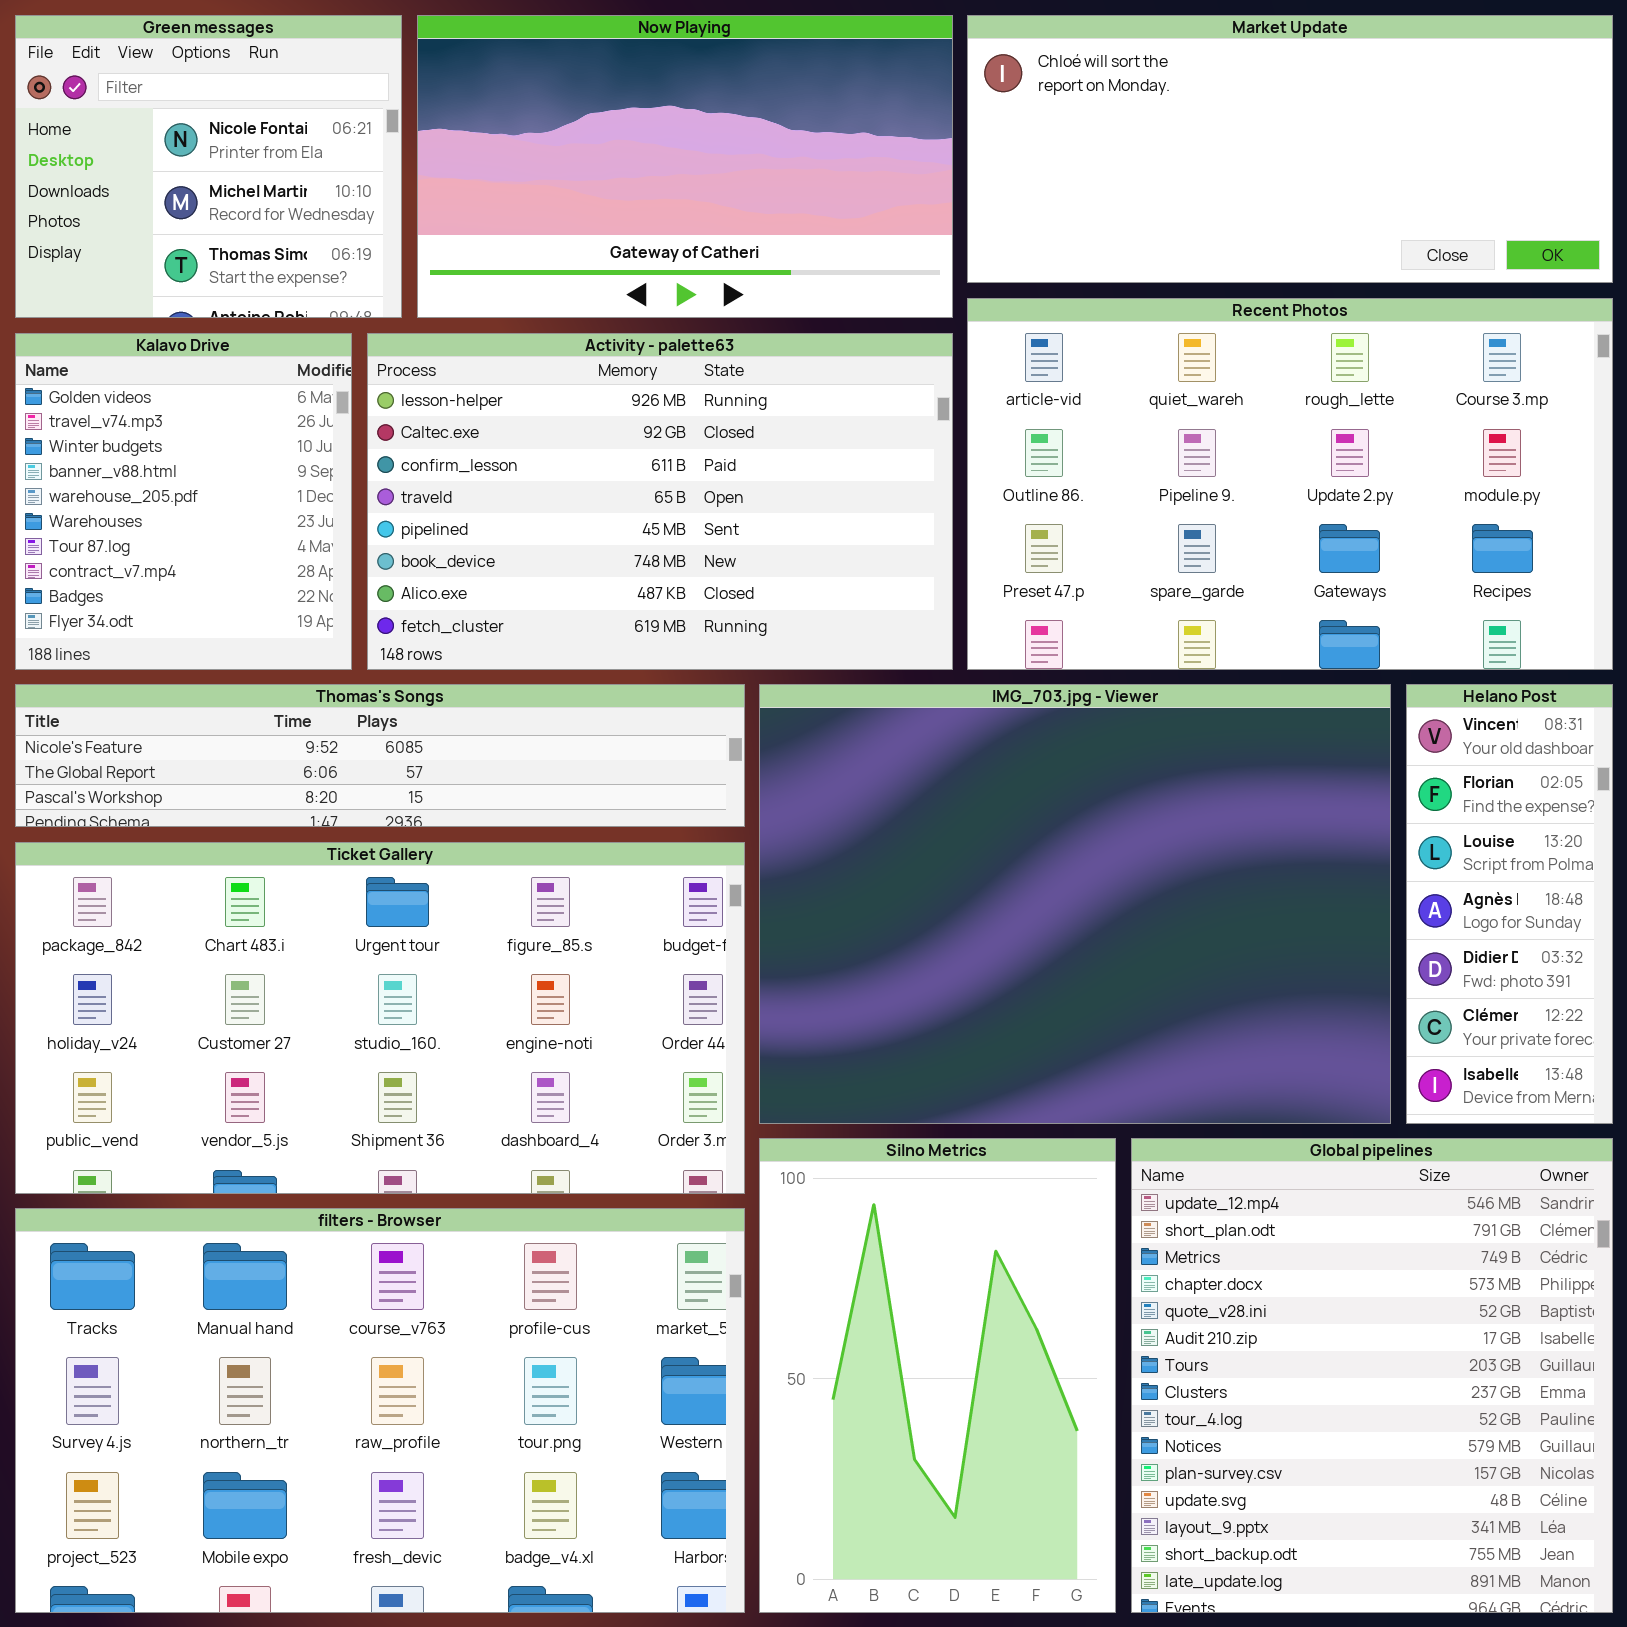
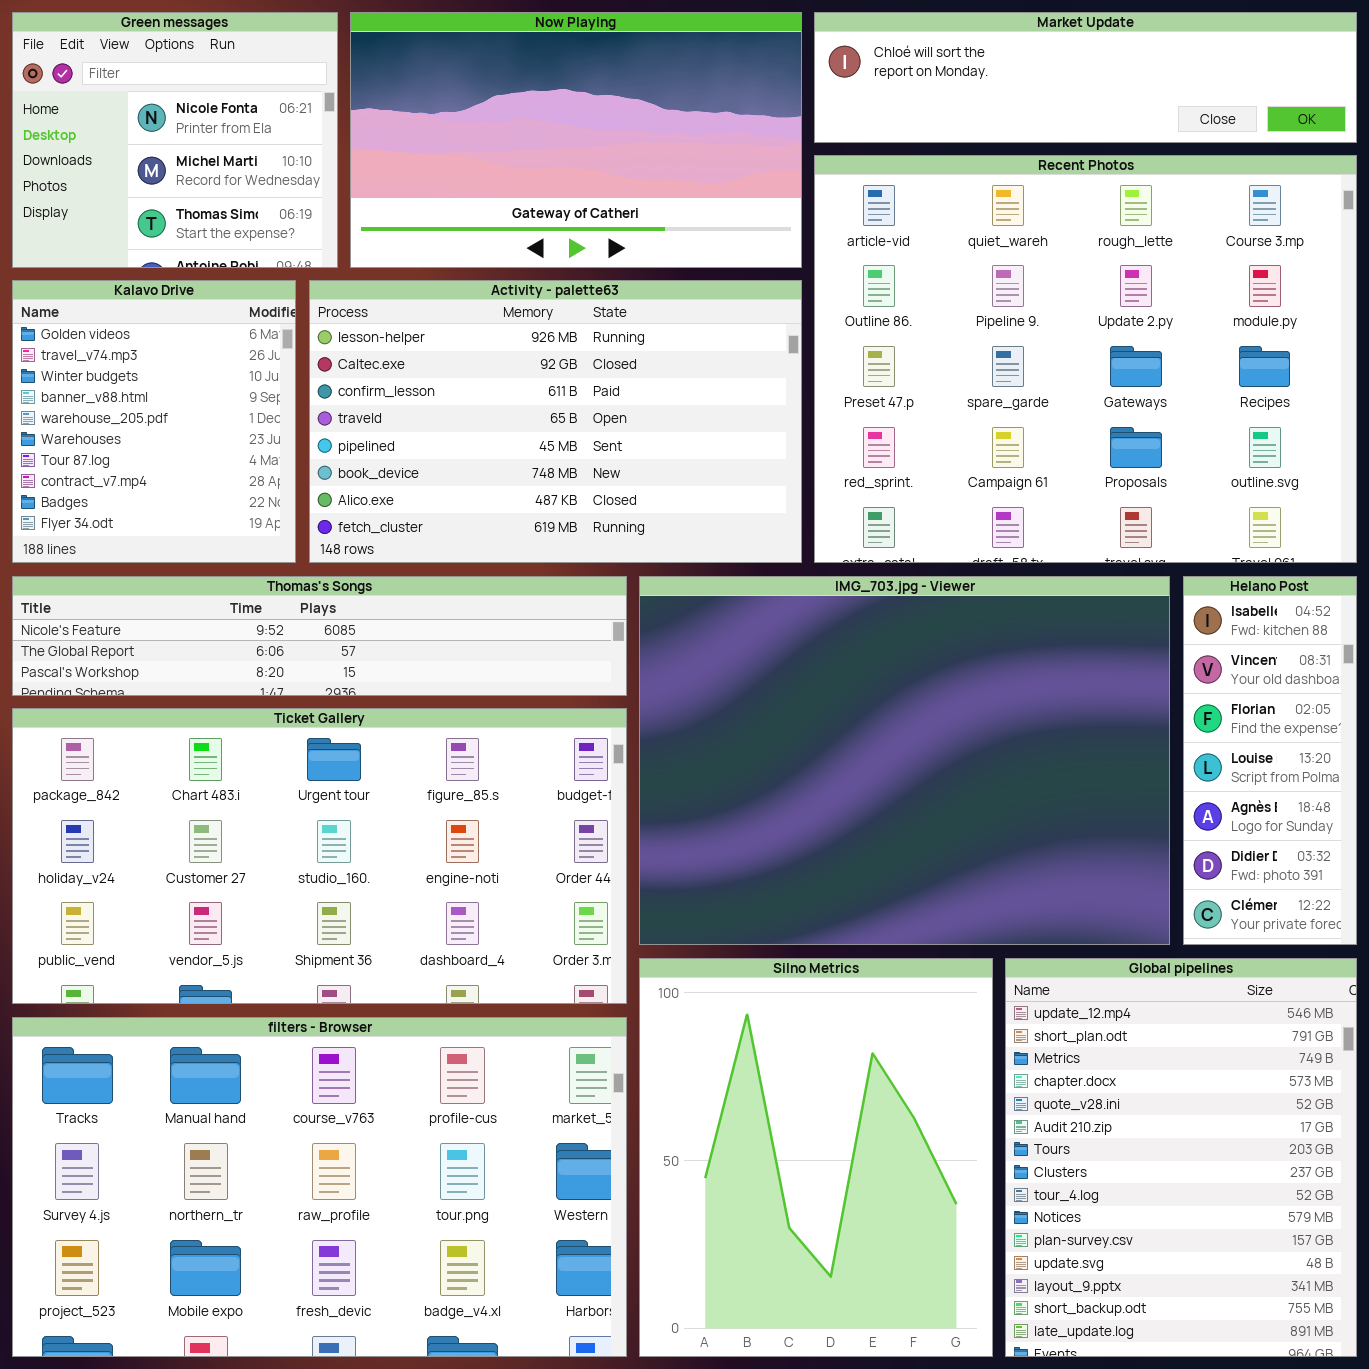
Market Update: [967,15,1613,283] -> [814,12,1357,143], resized
Recent Photos: [967,298,1613,670] -> [814,155,1357,563], resized
Helano Post: [1406,684,1613,1124] -> [1183,576,1357,945], scrolled up 1 row
Silno Metrics: [759,1138,1116,1613] -> [639,958,993,1357], resized
Global pipelines: [1131,1138,1613,1613] -> [1005,958,1357,1357], resized

